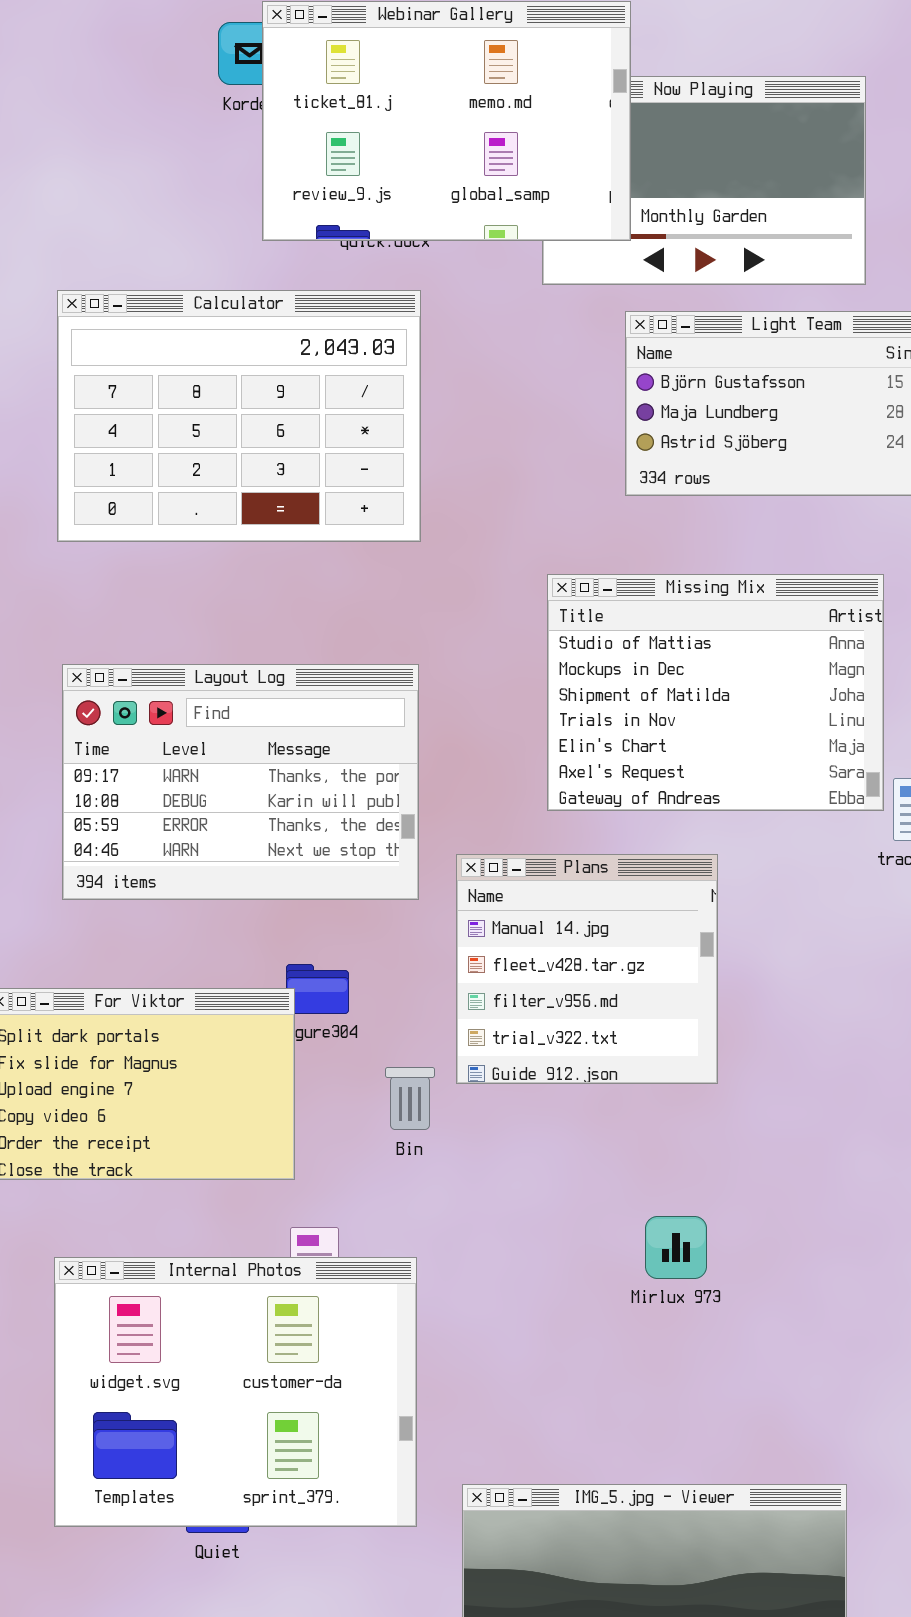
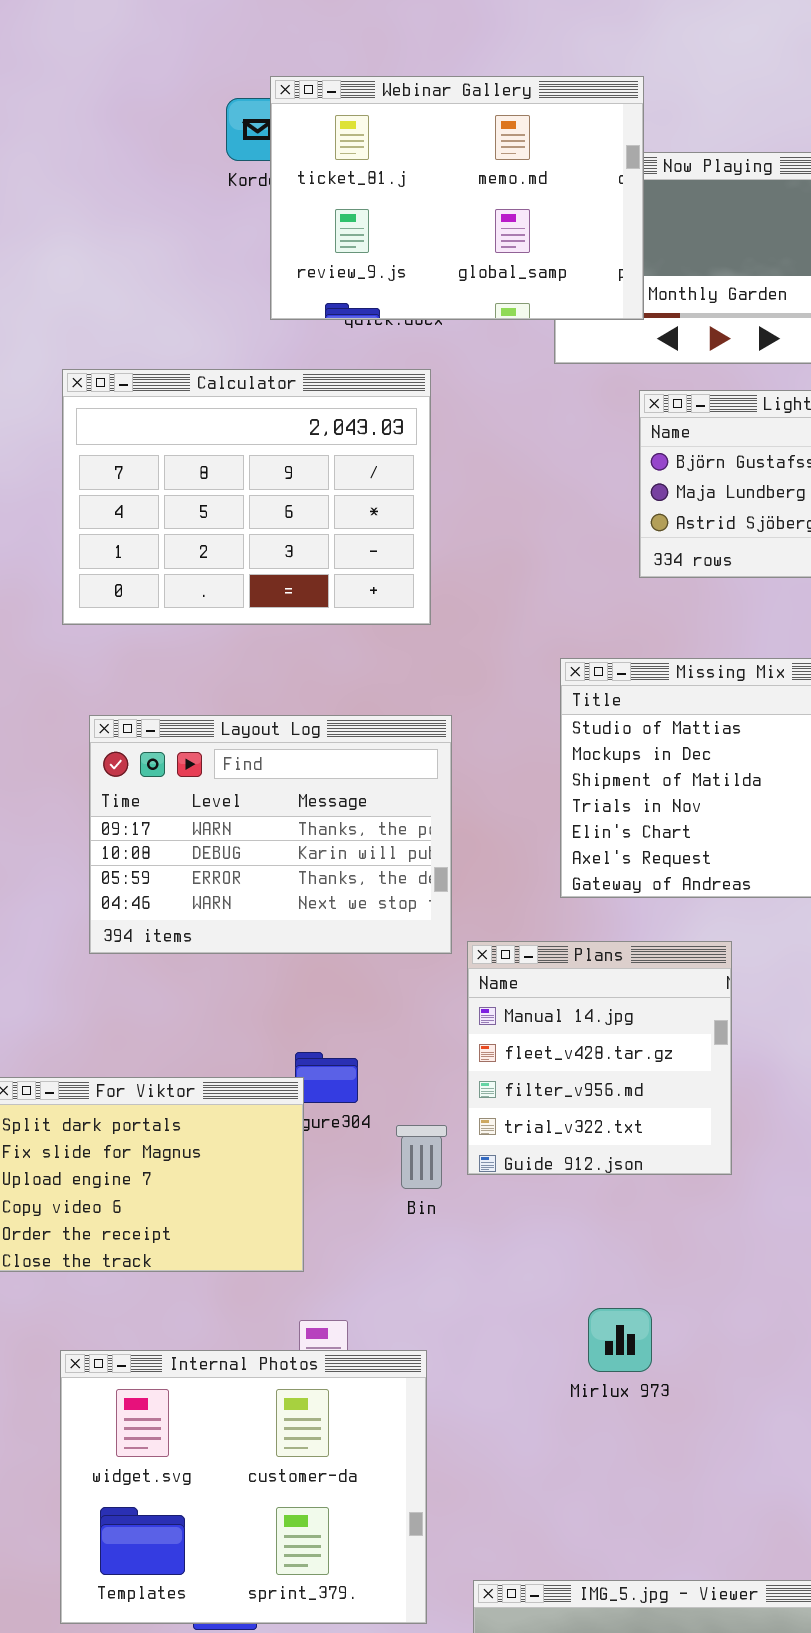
Layout Log: [62,664,419,900] -> [89,715,452,954], moved
Bin: [385,1067,435,1130] -> [396,1125,447,1189], moved
Mirlux 973: [645,1216,707,1279] -> [588,1308,652,1372], moved

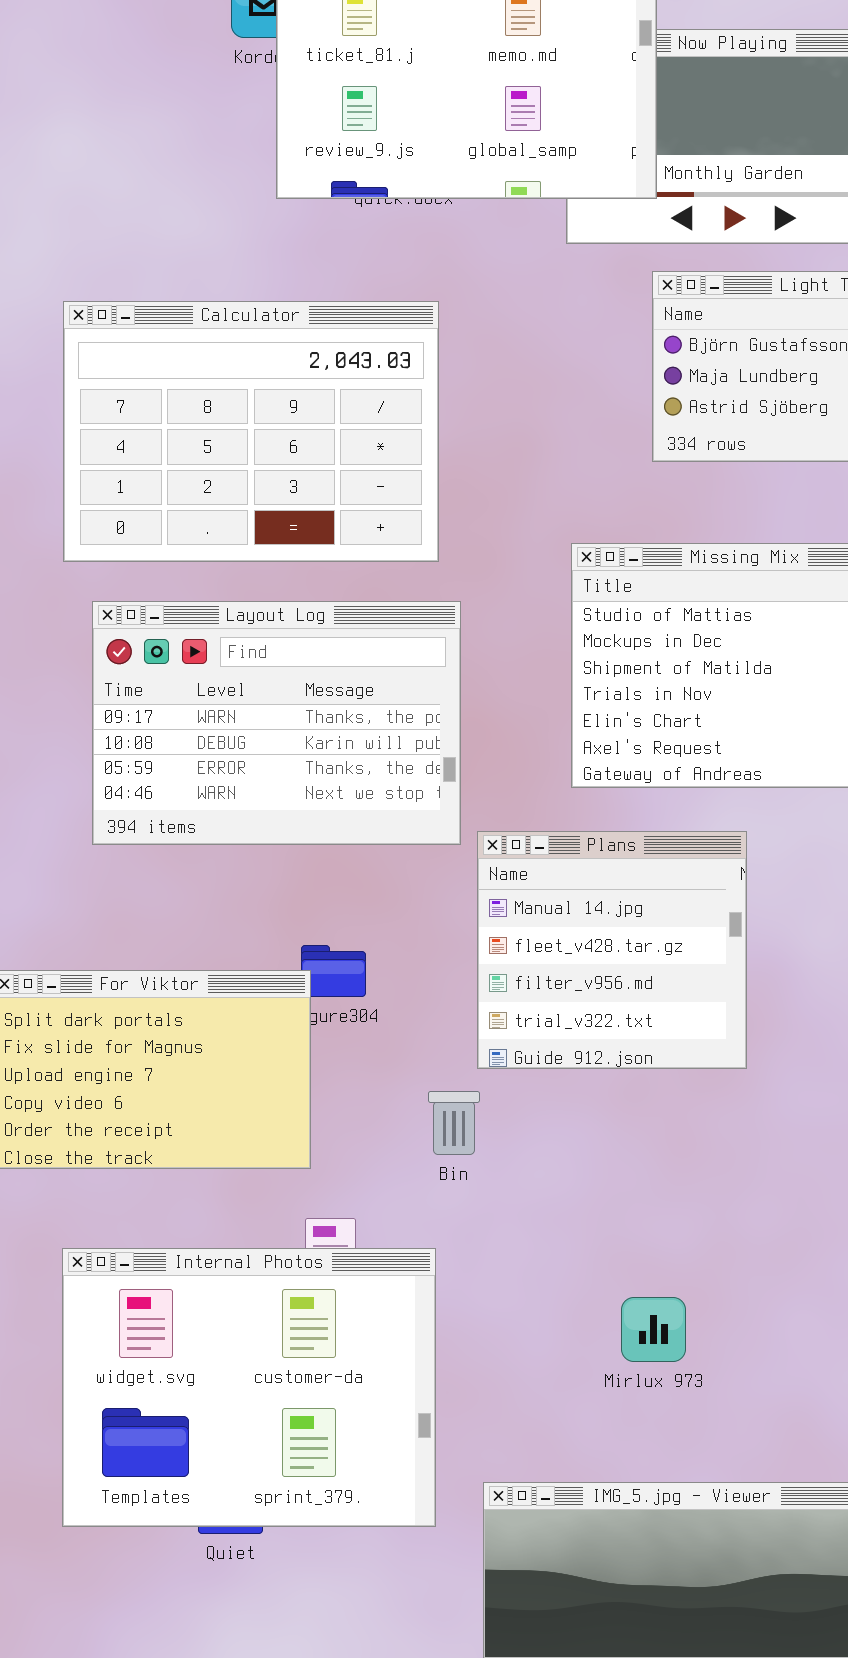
Calculator: [62,369,431,625] -> [63,301,439,562], moved
Bin: [396,1125,447,1189] -> [428,1091,480,1155], moved
Mirlux 973: [588,1308,652,1372] -> [621,1297,686,1362], moved

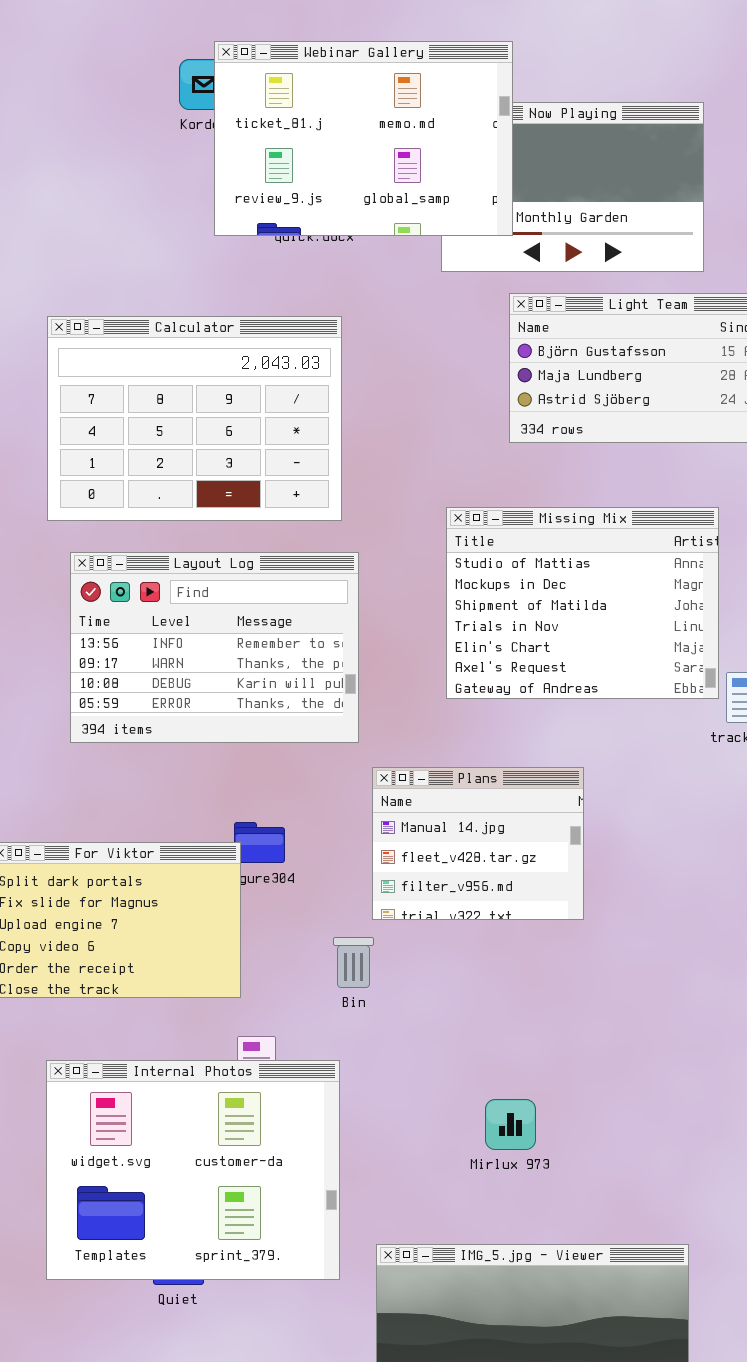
Layout Log: [92,601,461,845] -> [70,552,359,743], scrolled up 1 row
Plans: [477,831,747,1069] -> [372,767,584,920], resized

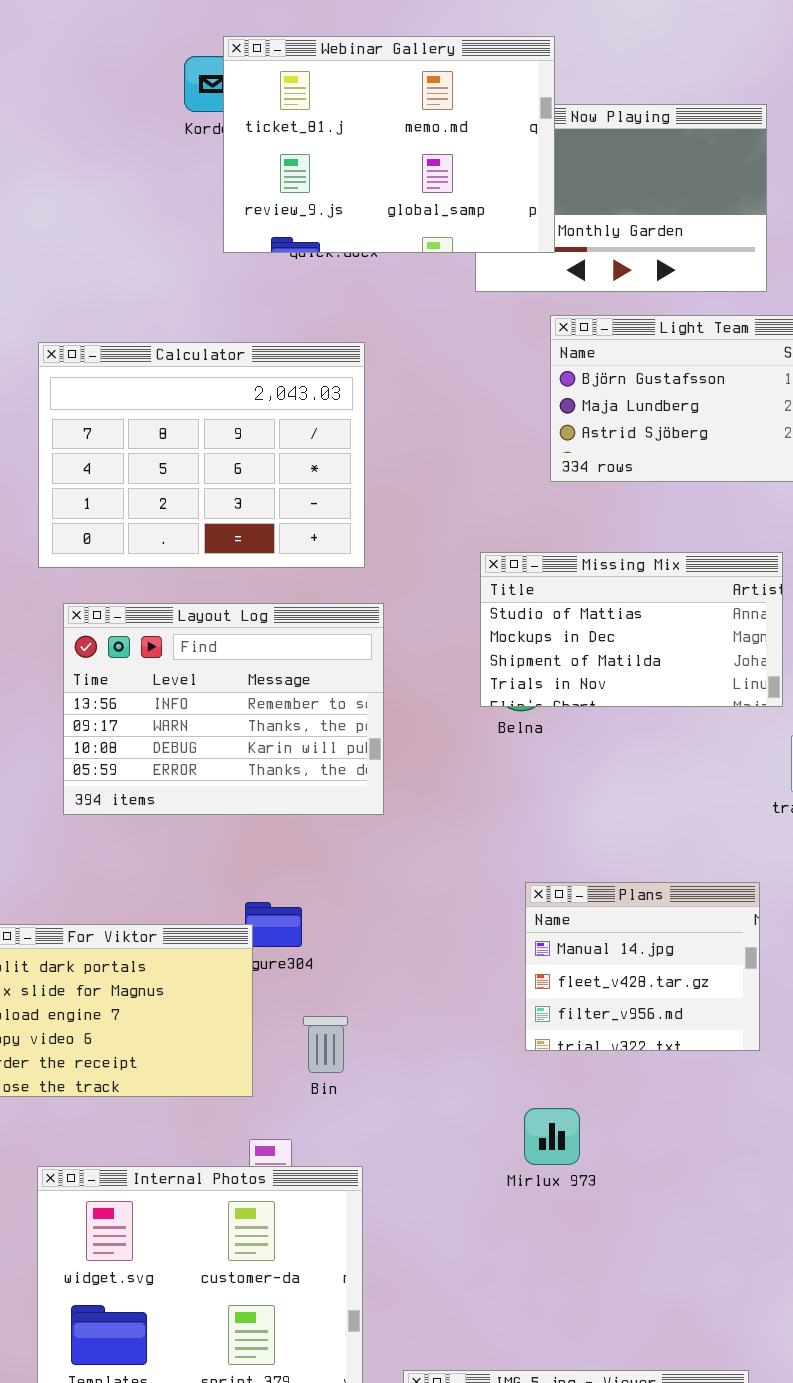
Missing Mix: [446,507,719,699] -> [480,552,783,707], resized
Plans: [372,767,584,920] -> [525,882,760,1051], moved
Bin: [333,937,374,988] -> [303,1016,348,1073], moved
Mirlux 973: [485,1099,536,1150] -> [524,1108,580,1165], moved

